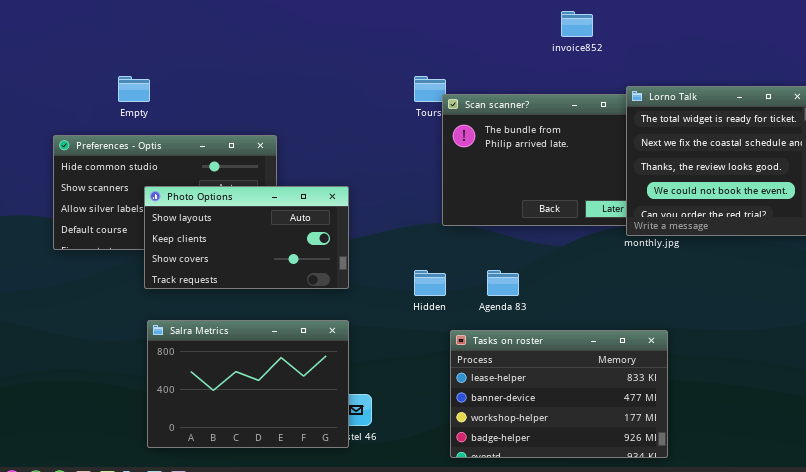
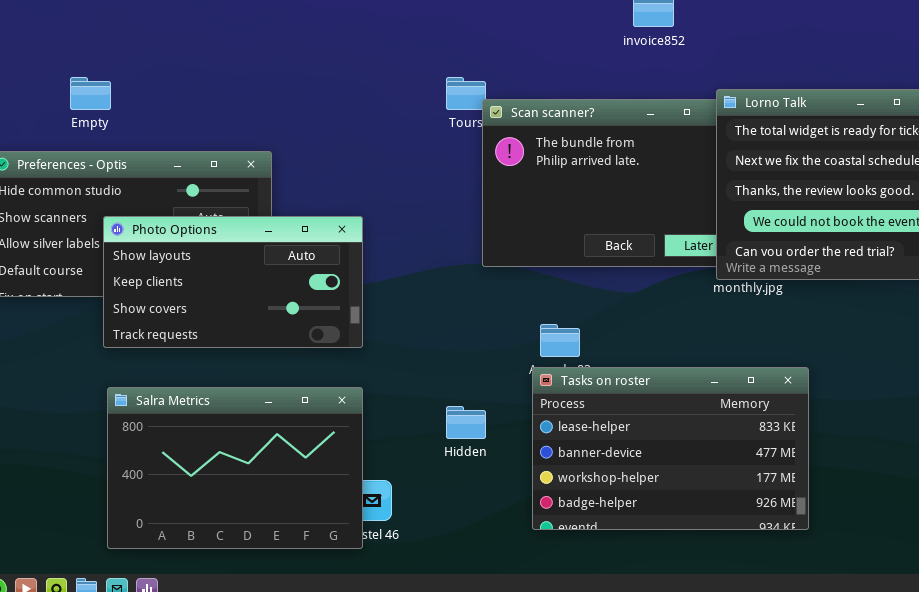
Hidden: [414,270,446,296] -> [446,406,486,439], moved
Tasks on roster: [450,330,668,458] -> [532,367,809,530], moved

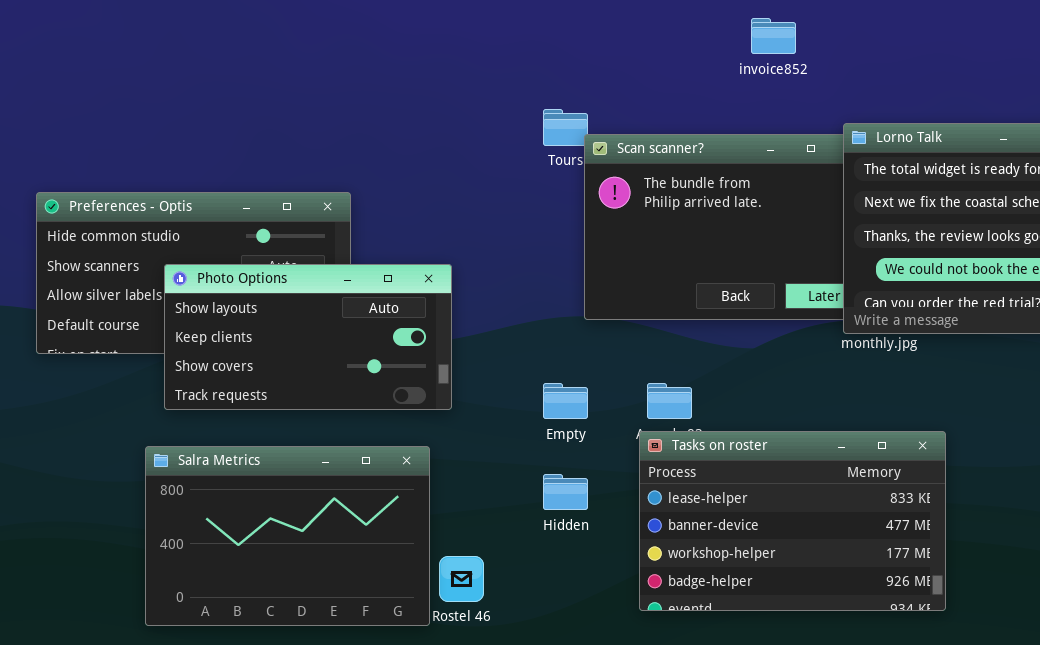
Empty: [70,77,111,110] -> [543,383,588,419], moved
Salra Metrics: [107,387,363,549] -> [145,446,430,626], moved

